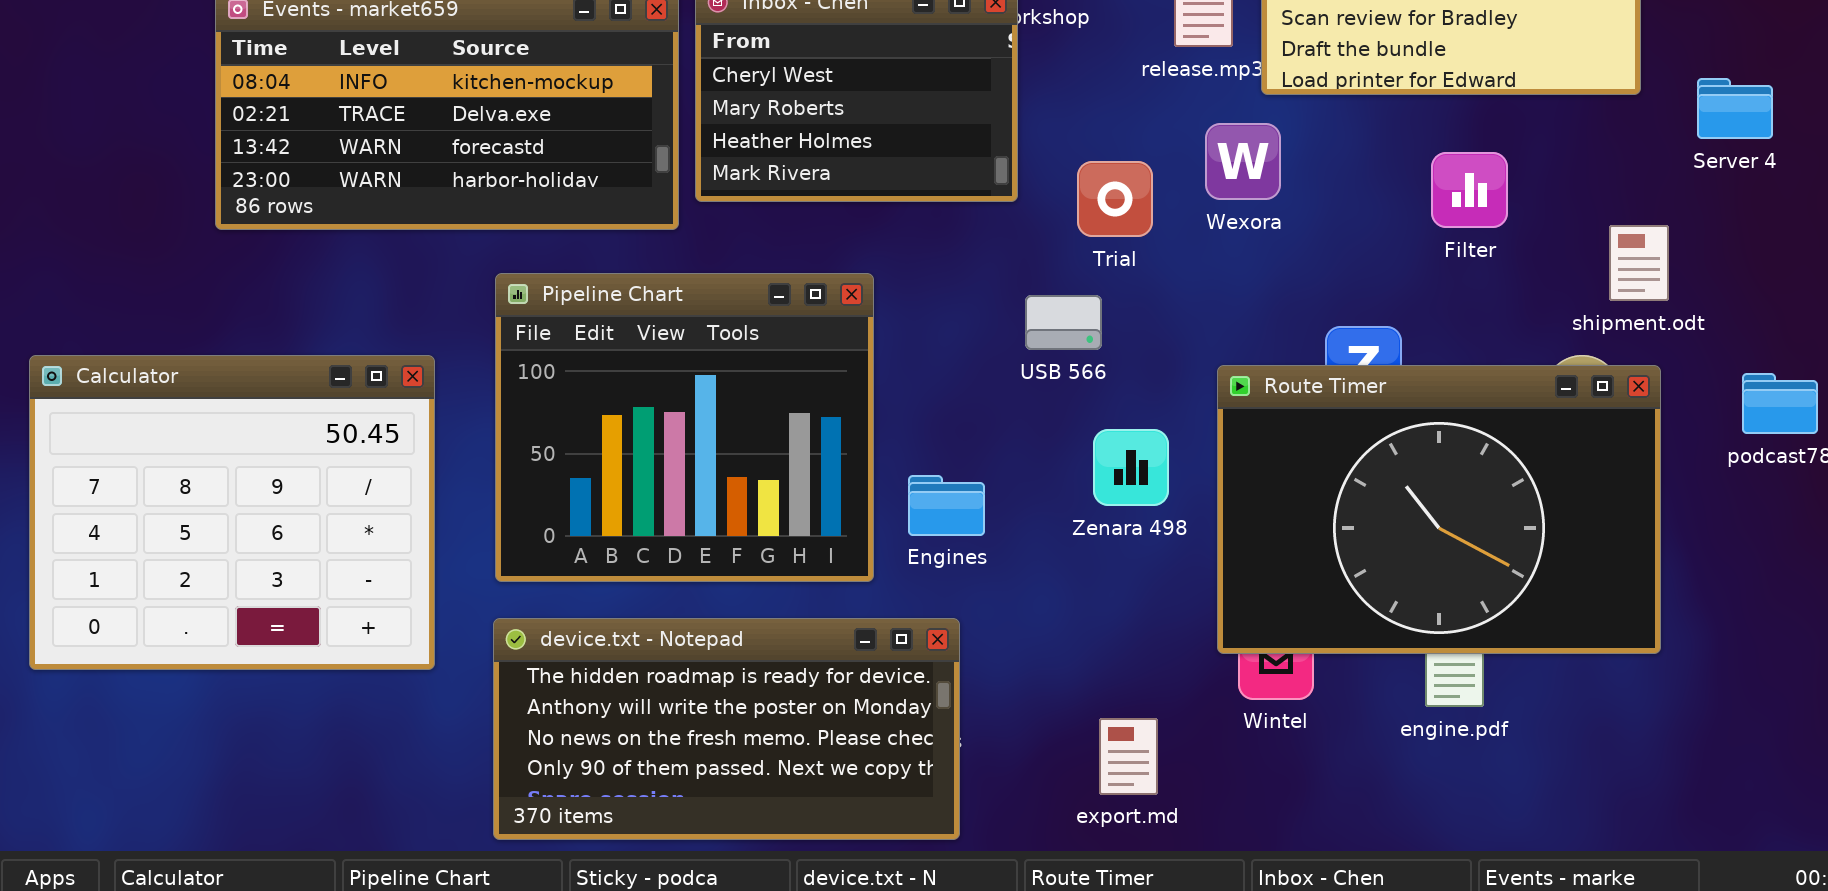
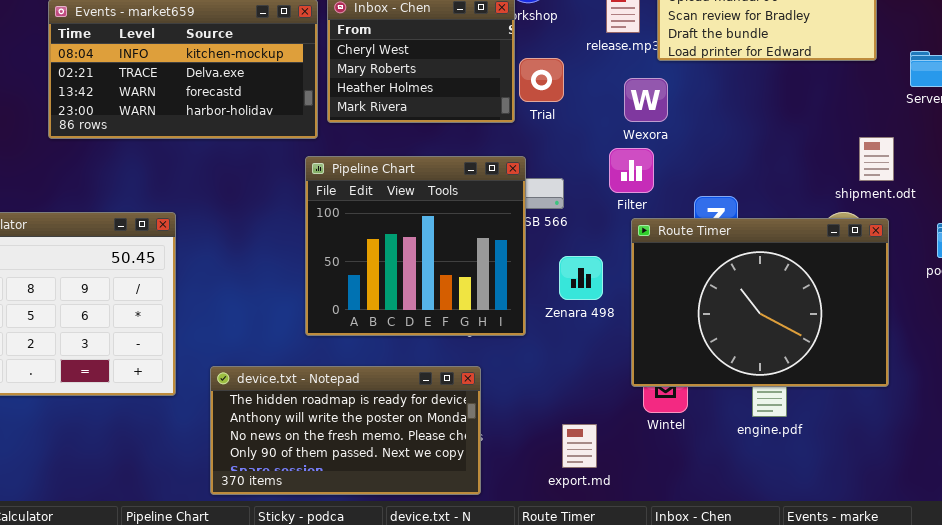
Filter: [1431,152,1508,228] -> [609,148,654,193], moved
Trial: [1077,161,1153,237] -> [519,58,564,102], moved
Pipeline Chart: [495,273,874,582] -> [305,156,526,336], moved

